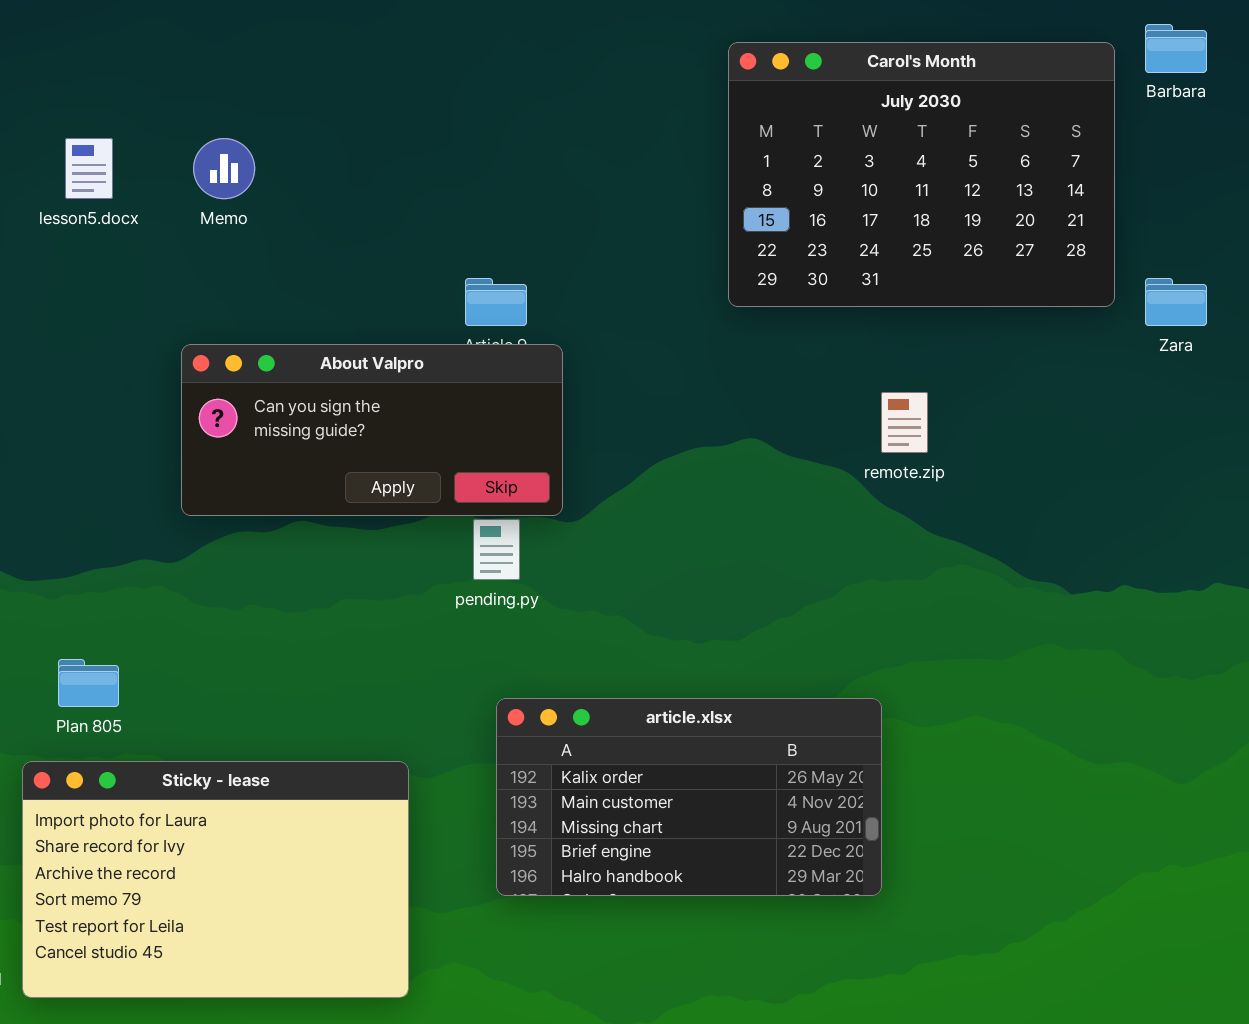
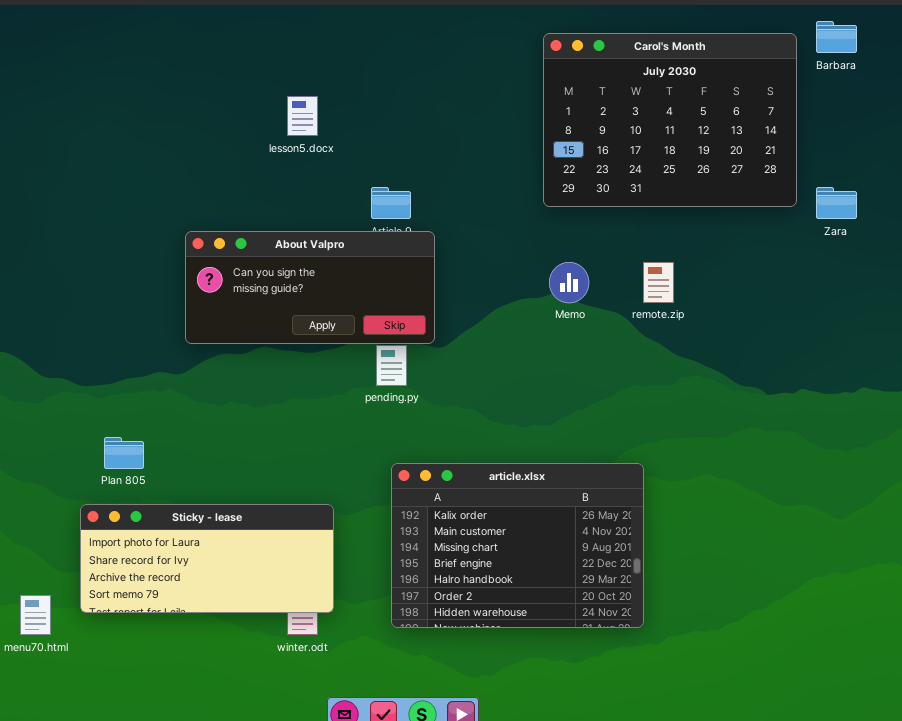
lesson5.docx: [65,138,113,199] -> [287,96,318,136], moved
Memo: [193,138,255,199] -> [549,262,589,303], moved
article.xlsx: [496,698,882,896] -> [391,463,644,628], resized
Sticky - lease: [22,761,409,998] -> [80,504,334,613], resized

